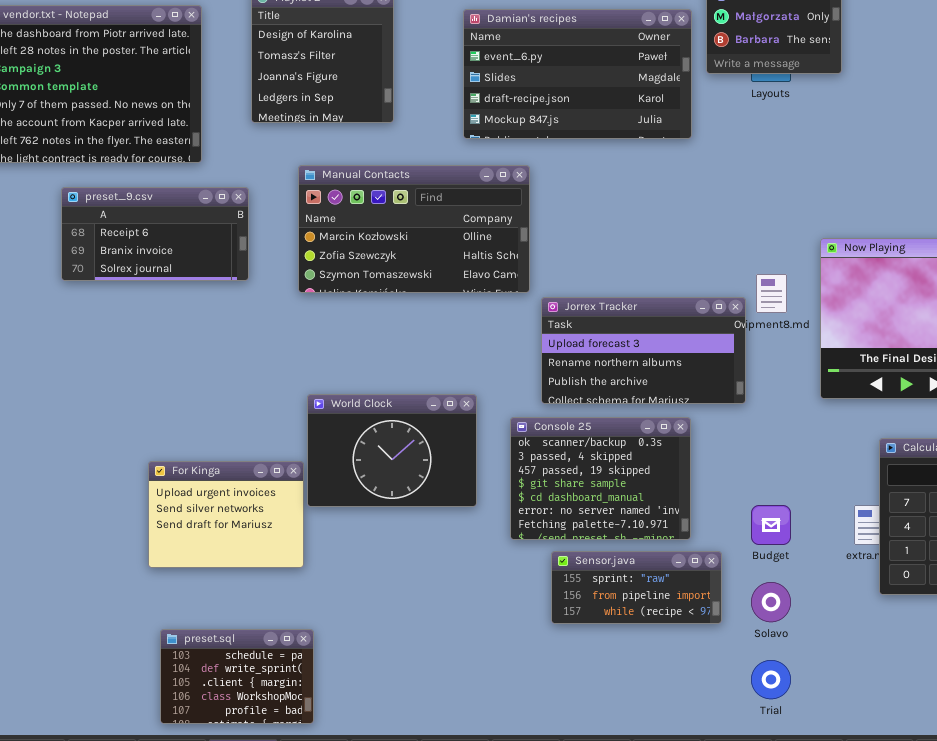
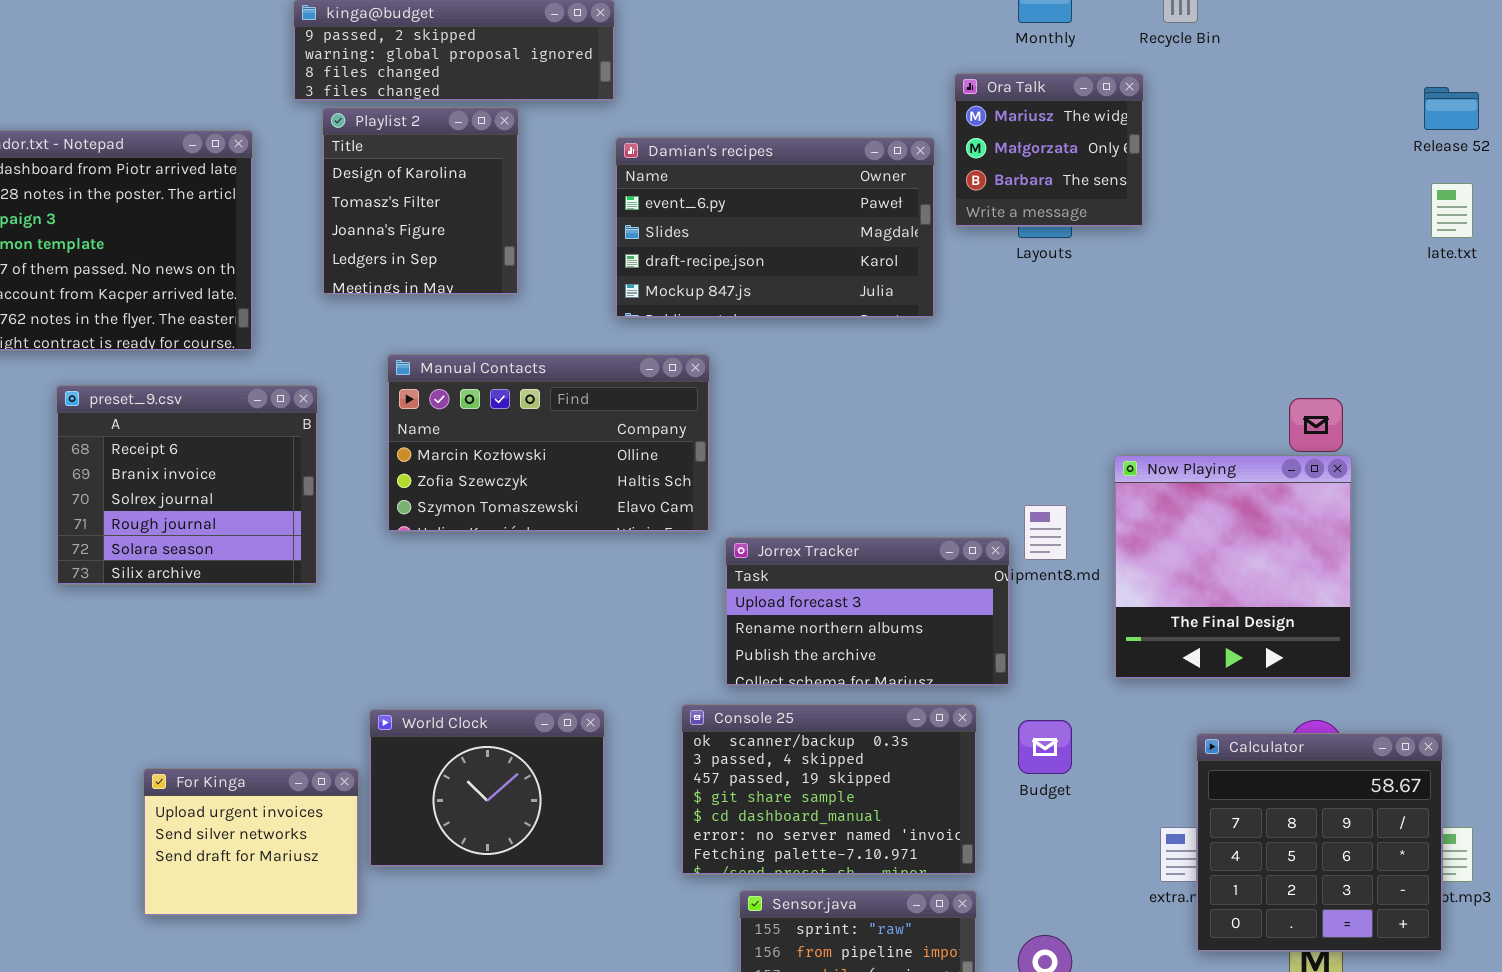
preset_9.csv: [61,187,249,281] -> [56,385,318,585], resized
World Clock: [307,394,477,507] -> [369,709,605,867], moved
Console 25: [510,417,691,540] -> [681,704,977,875], resized
For Kinga: [148,461,304,568] -> [143,768,359,916], moved
Budget: [751,505,791,545] -> [1018,720,1072,774], moved

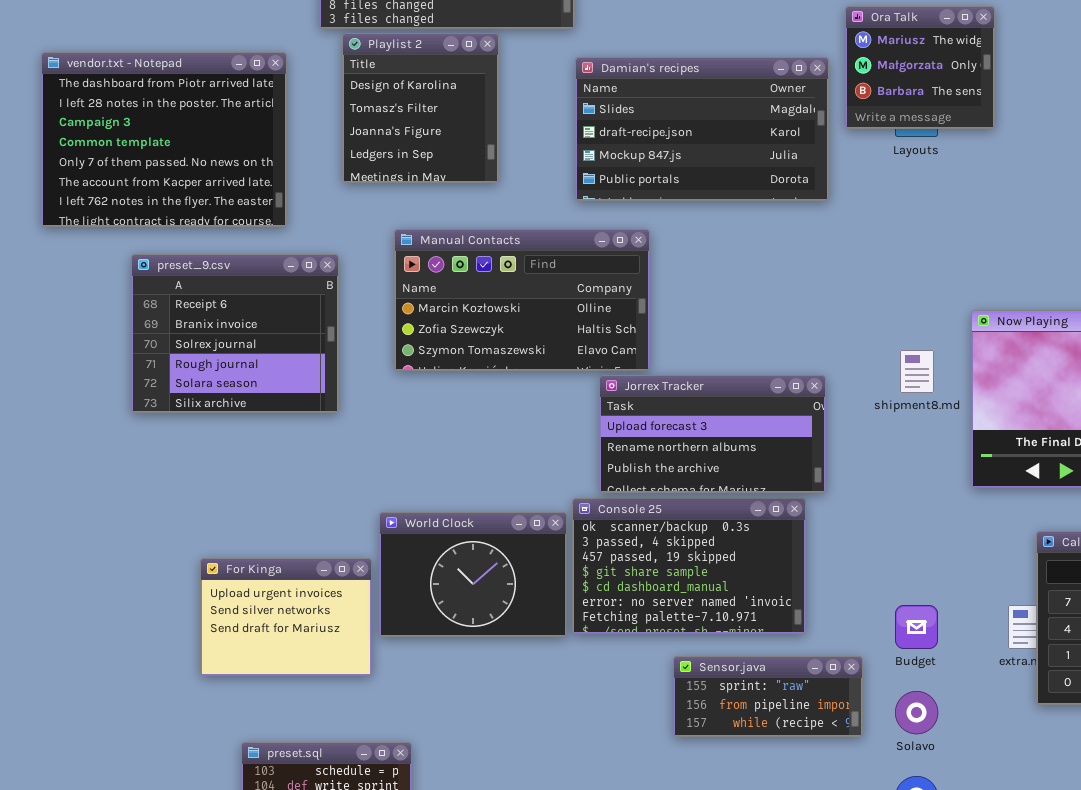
Damian's recipes: [615,137,935,318] -> [575,57,829,201], scrolled down 1 row
Jorrex Tracker: [725,537,1010,686] -> [599,375,826,493], moved
Console 25: [681,704,977,875] -> [572,498,806,634], moved
Budget: [1018,720,1072,774] -> [895,605,938,649], moved

